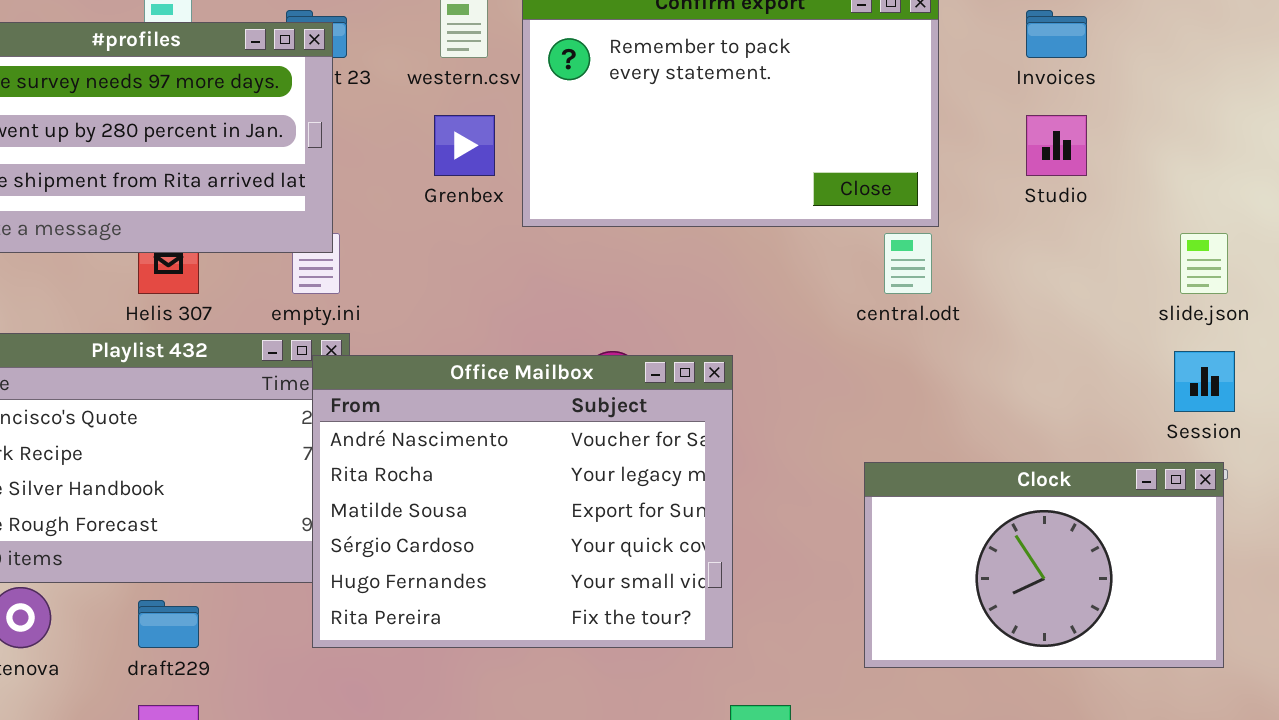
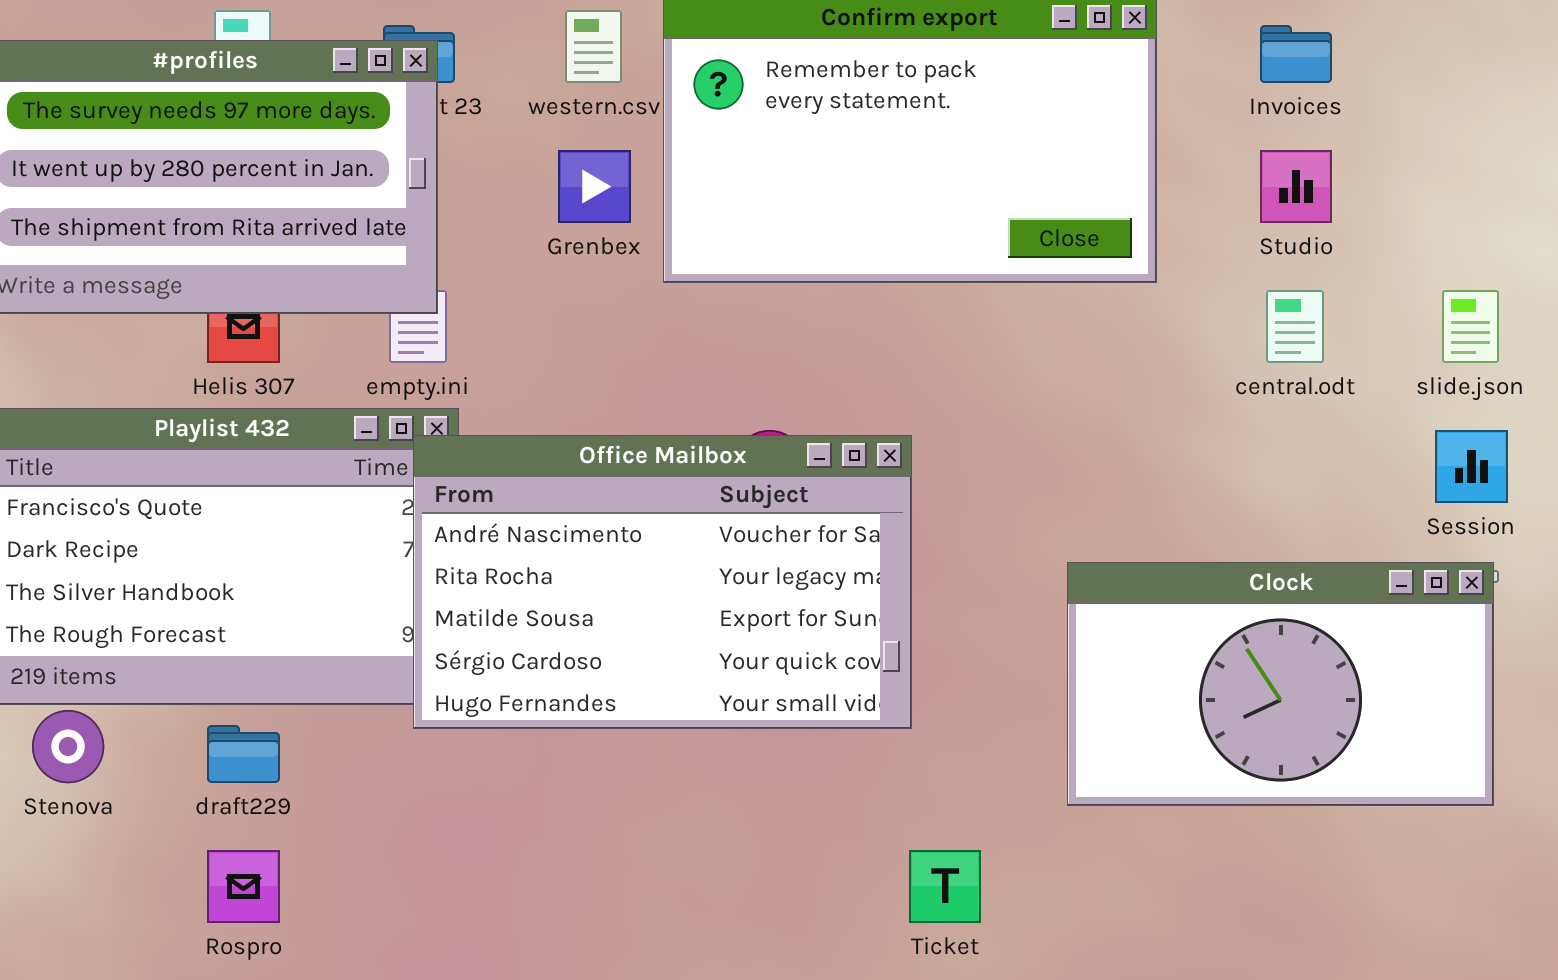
central.odt: [884,233,932,294] -> [1266,290,1324,363], moved
Office Mailbox: [312,355,733,648] -> [413,435,912,729], resized

